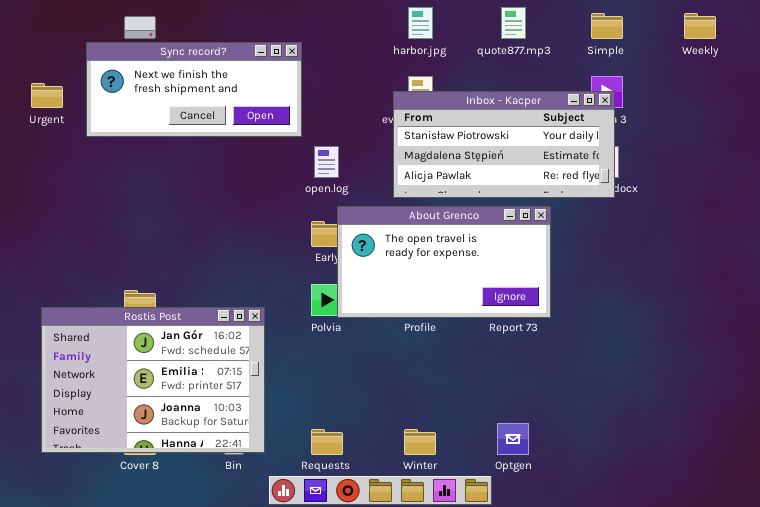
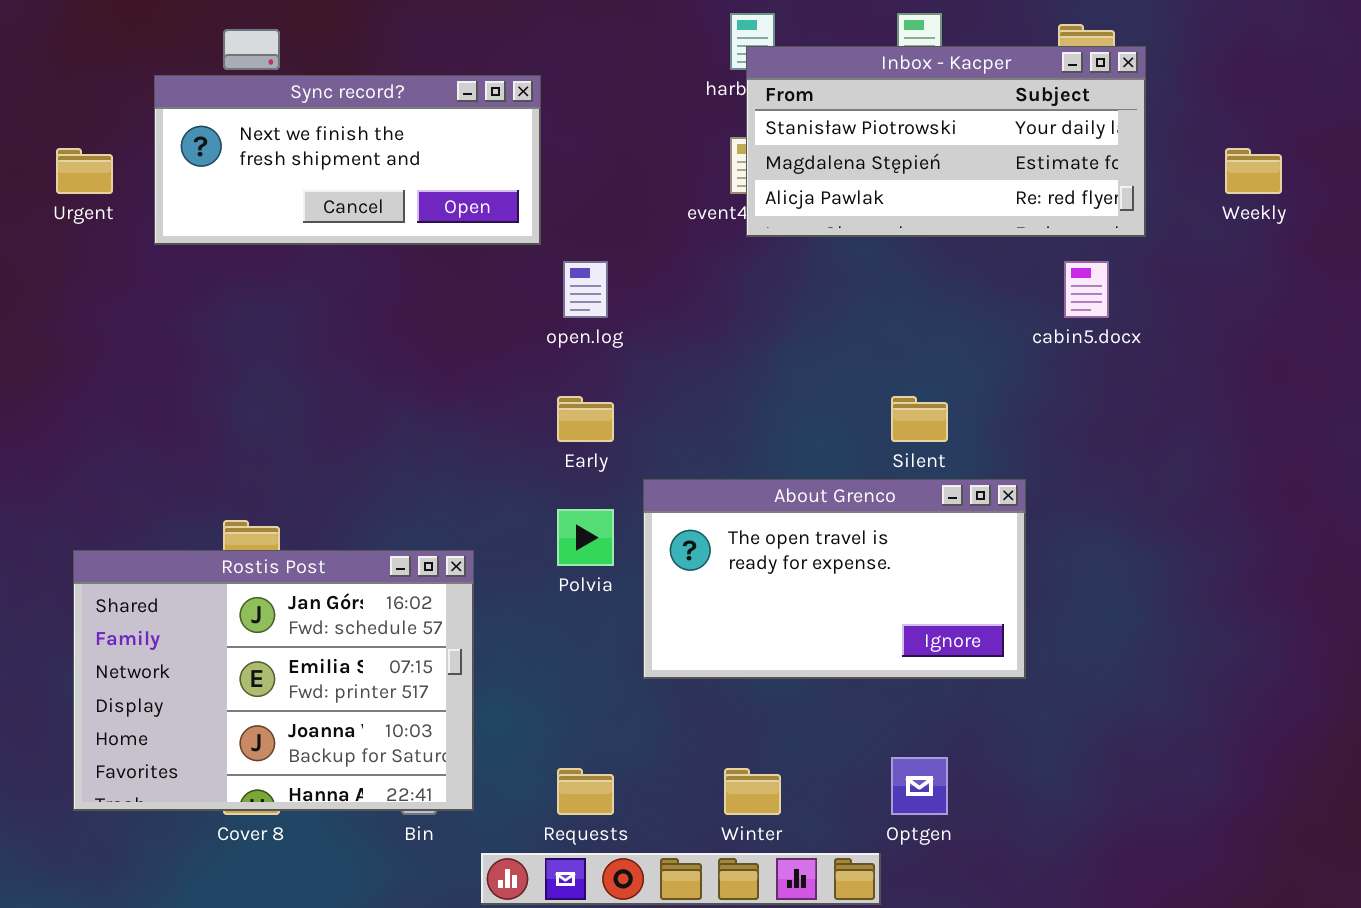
Weekly: [684,13,716,39] -> [1225,148,1282,194], moved
Inbox - Kacper: [393,91,615,198] -> [746,46,1146,237], moved
About Grenco: [337,206,551,318] -> [643,479,1026,679], moved

